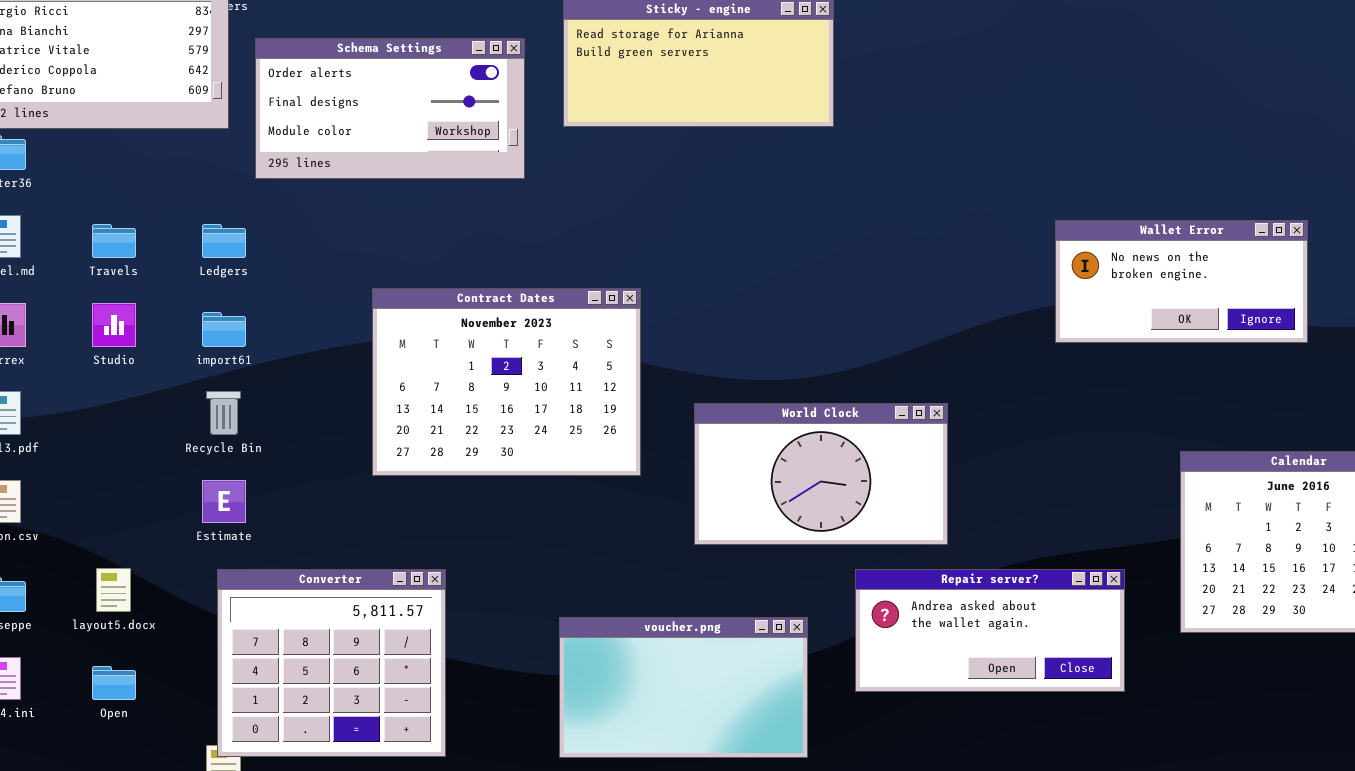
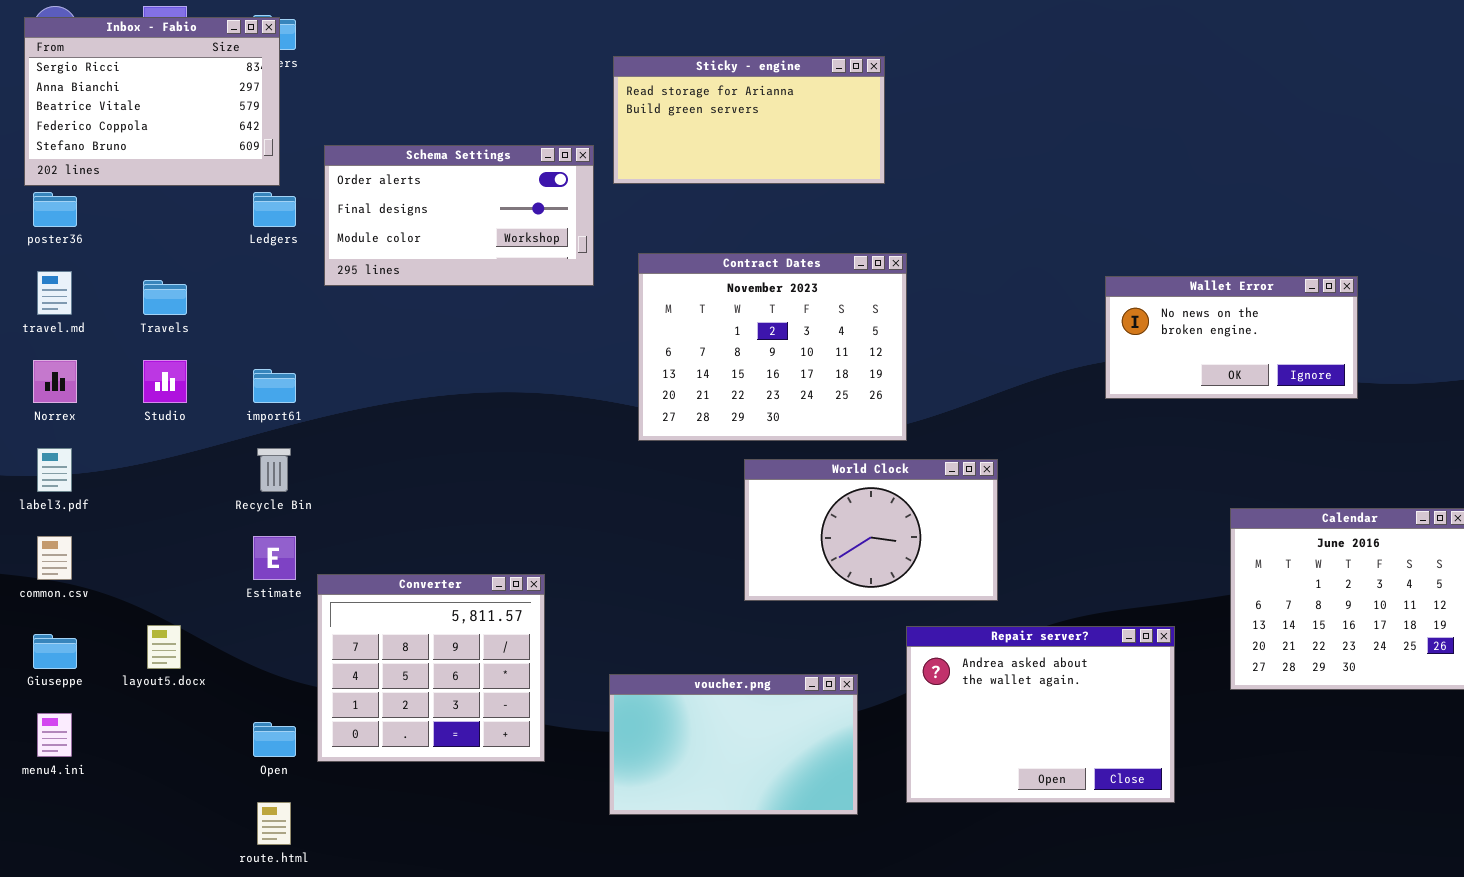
Schema Settings: [255,38,525,179] -> [324,145,594,286], moved
Ledgers: [202,224,246,258] -> [253,192,296,227], moved
Contract Dates: [372,288,641,476] -> [638,253,907,441], moved
Converter: [217,569,446,757] -> [317,574,545,762], moved
Repair server?: [855,569,1125,692] -> [906,626,1175,803], resized
Open: [92,666,136,700] -> [253,722,296,757], moved

